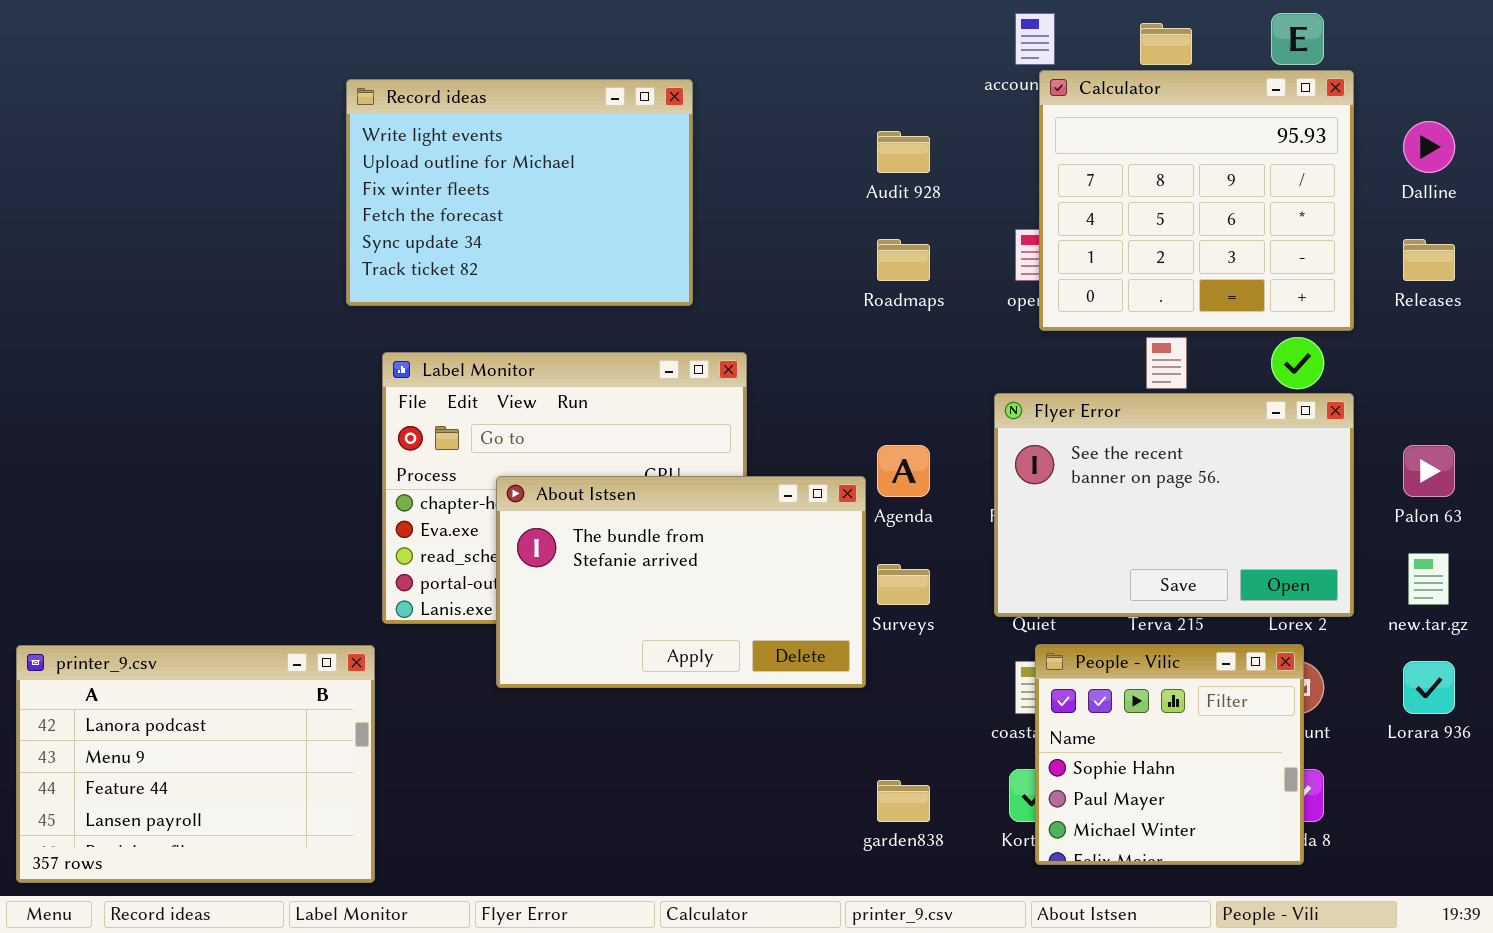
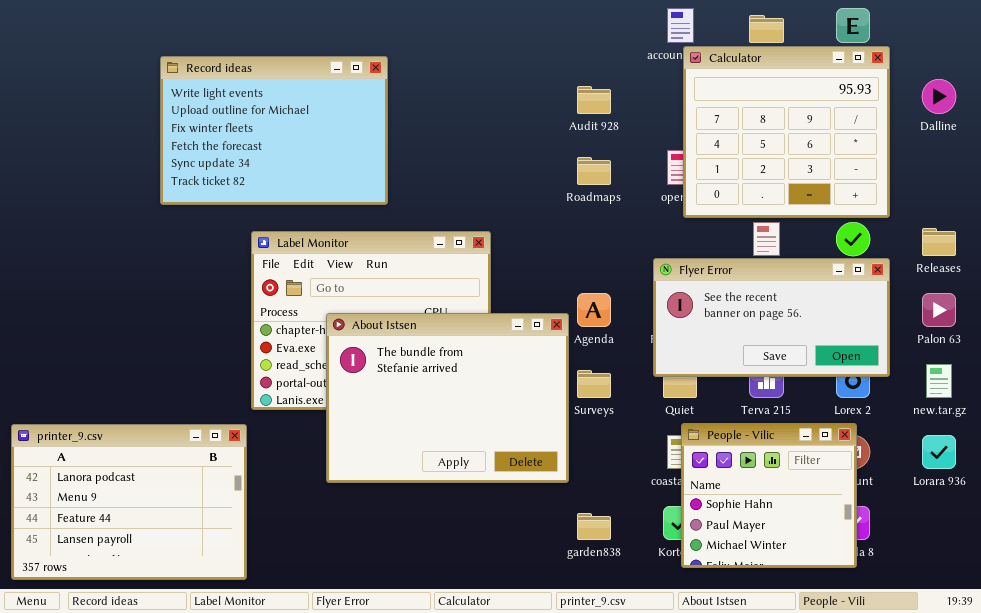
Record ideas: [346,79,693,306] -> [160,56,388,205], moved
Releases: [1403,239,1455,281] -> [922,228,956,256], moved
Flyer Error: [994,393,1354,617] -> [653,258,890,377], resized
About Istsen: [496,476,866,688] -> [326,313,569,483], resized

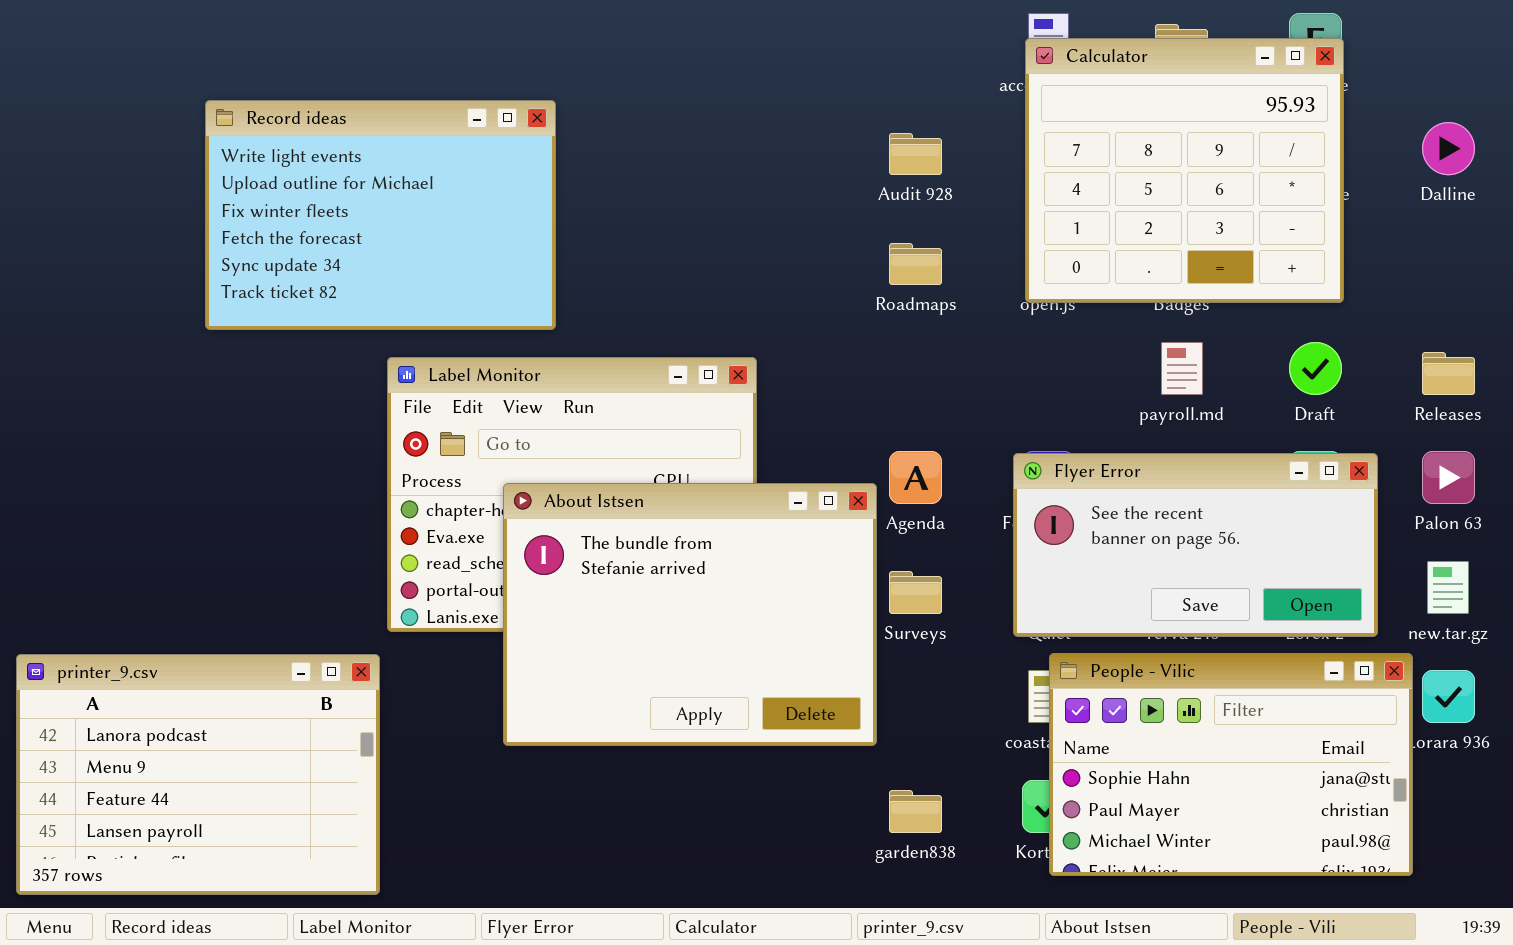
Calculator: [683,46,890,218] -> [1025,38,1344,303], moved
Record ideas: [160,56,388,205] -> [205,100,556,330], moved
Flyer Error: [653,258,890,377] -> [1013,453,1378,637], moved
People - Vilic: [681,423,857,568] -> [1049,653,1413,876], resized

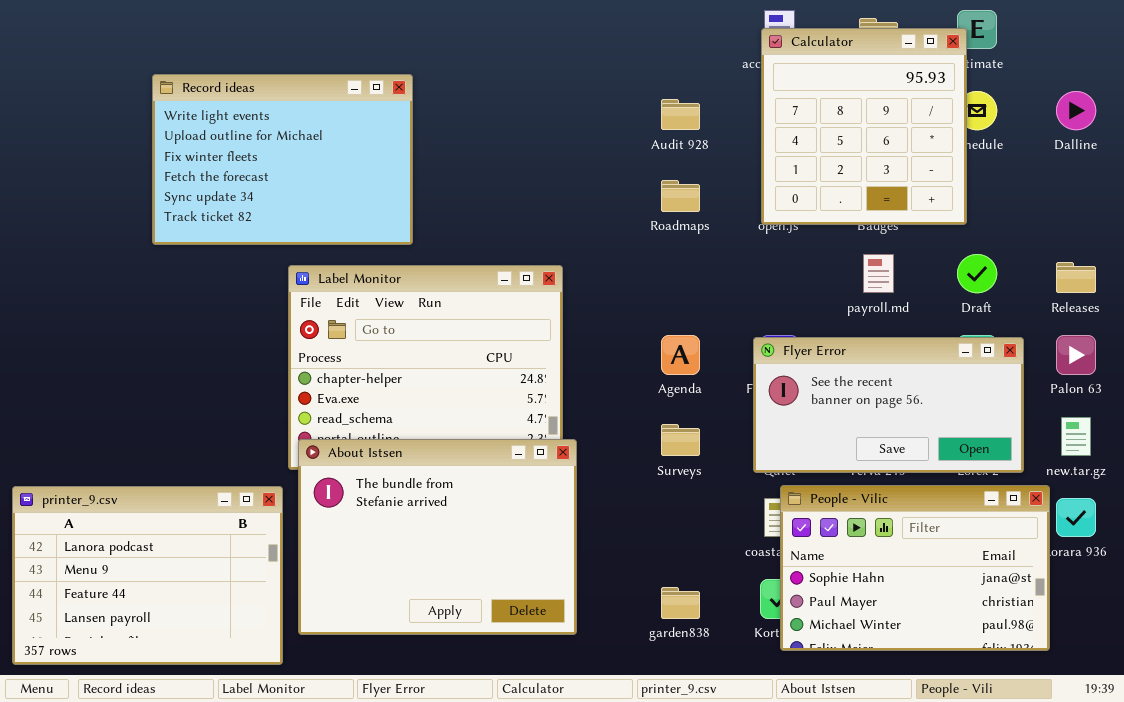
Calculator: [1025,38,1344,303] -> [761,28,967,225], resized
About Istsen: [503,483,877,746] -> [298,439,577,635], moved

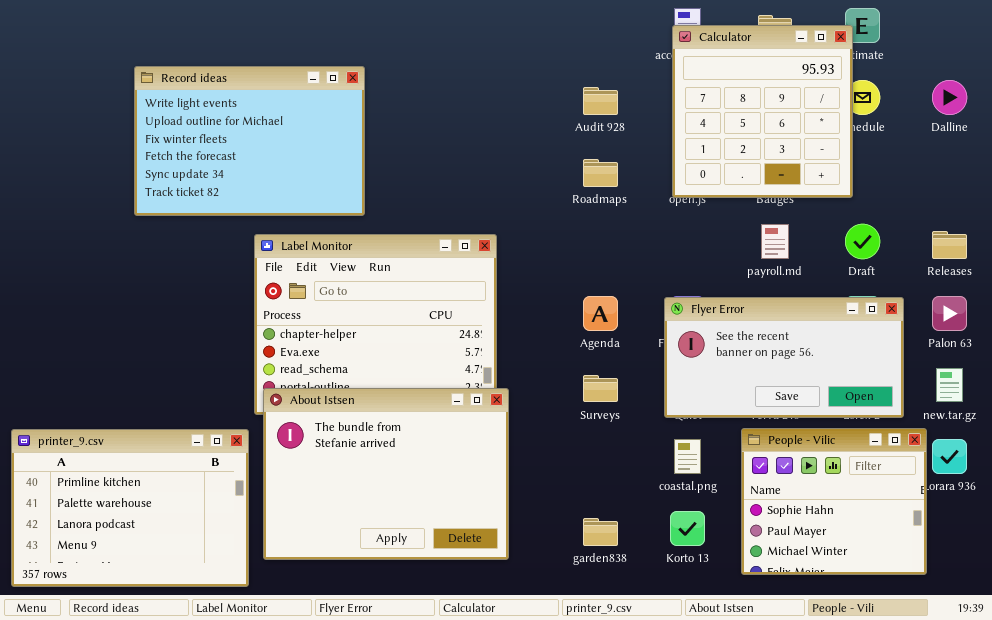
People - Vilic: [780,485,1050,651] -> [741,428,927,575], resized
printer_9.csv: [12,486,283,665] -> [11,429,249,587], scrolled up 2 rows

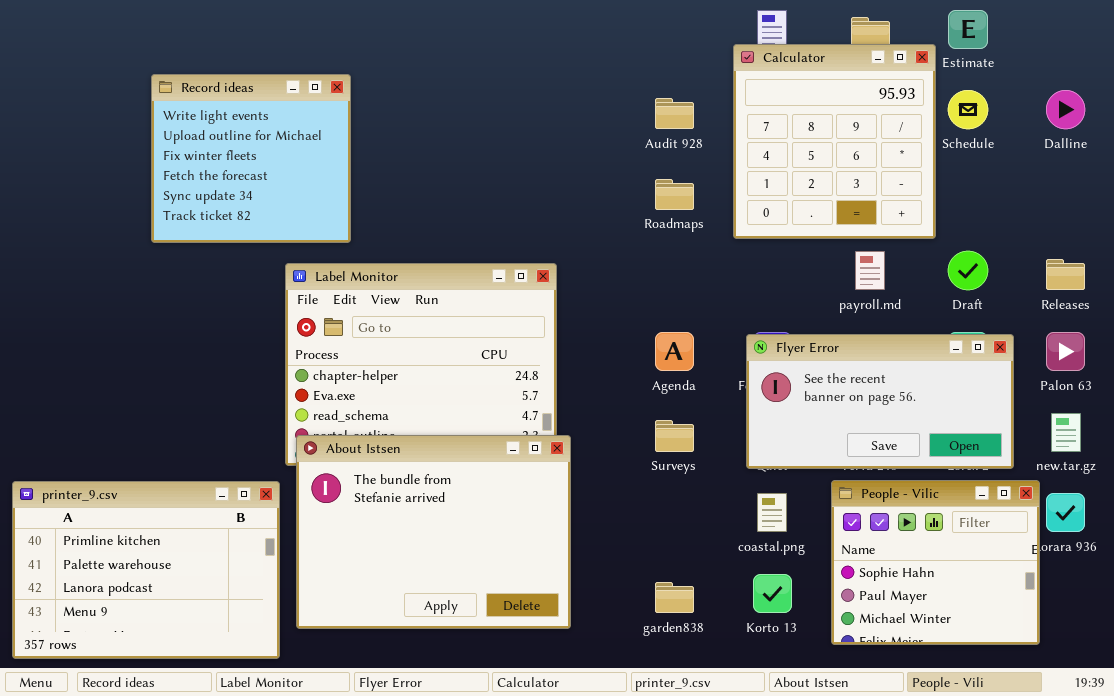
Calculator: [672,25,853,198] -> [733,44,936,239], moved
Record ideas: [134,66,365,216] -> [151,74,351,243], resized

